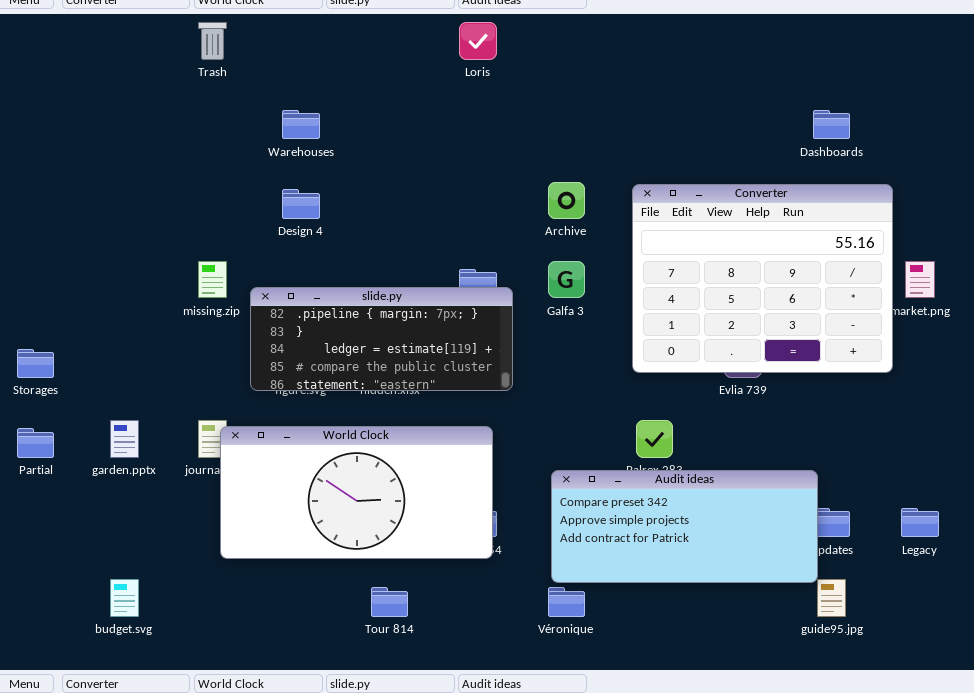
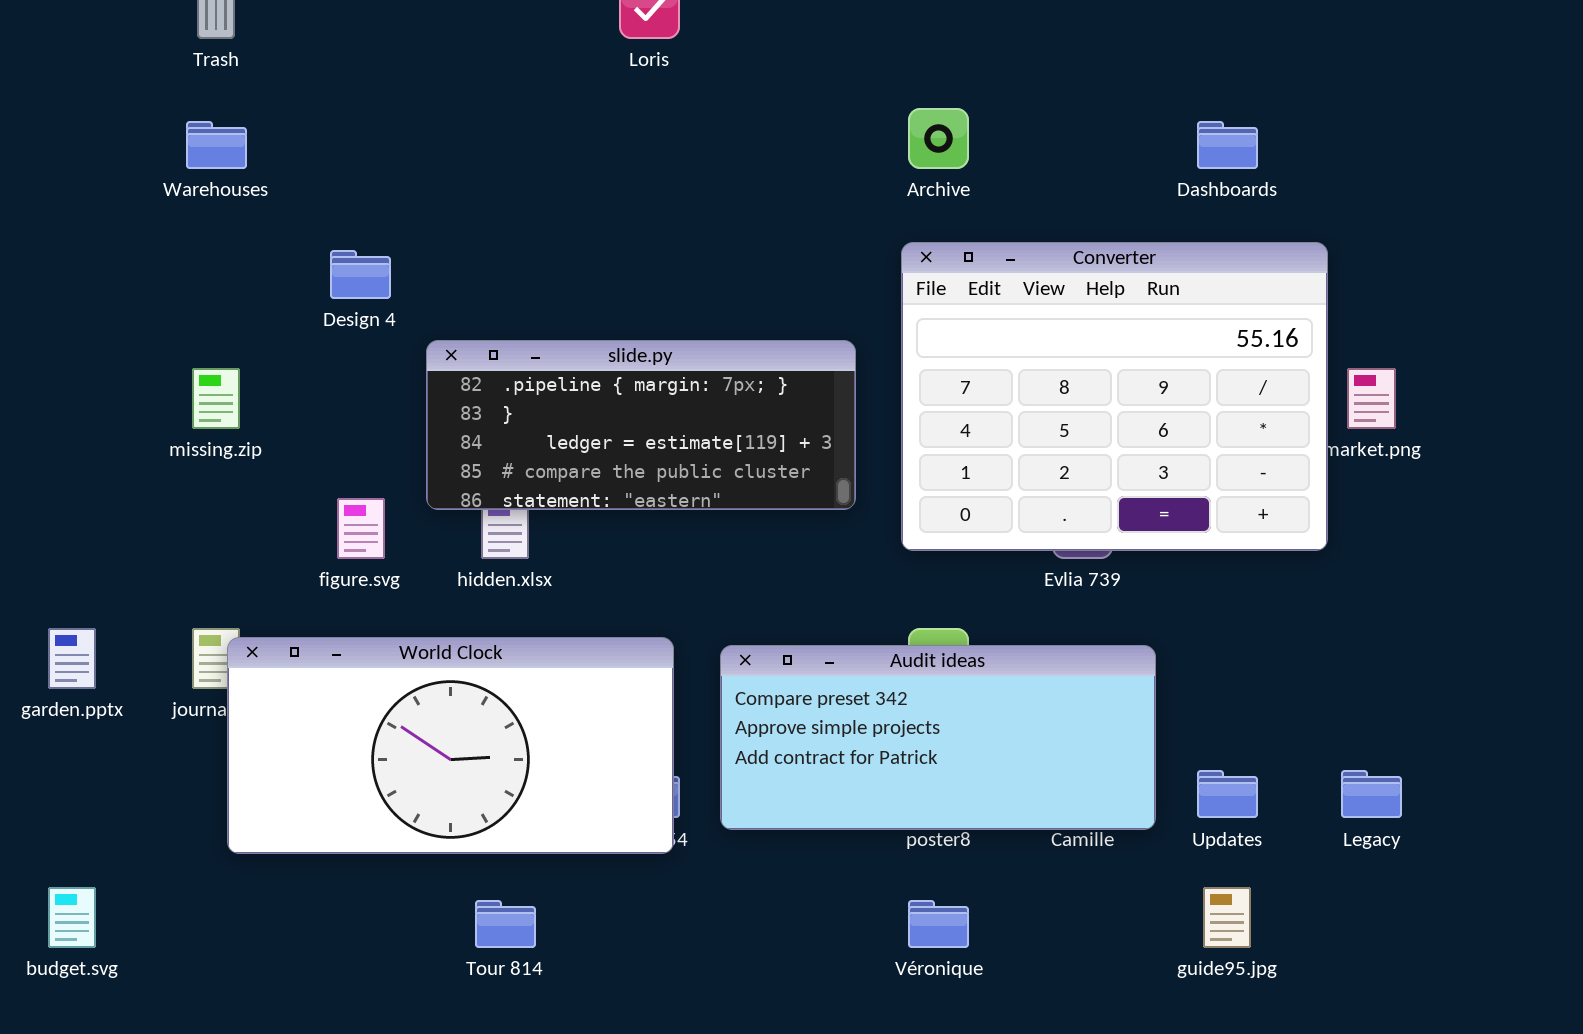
Warehouses: [282,110,320,139] -> [186,121,247,169], moved
Archive: [548,182,585,219] -> [908,108,969,169], moved
slide.py: [250,287,513,391] -> [426,340,856,510], moved
Audit ideas: [551,470,818,583] -> [720,645,1156,830], moved
Véronique: [548,587,585,617] -> [908,900,969,948], moved

